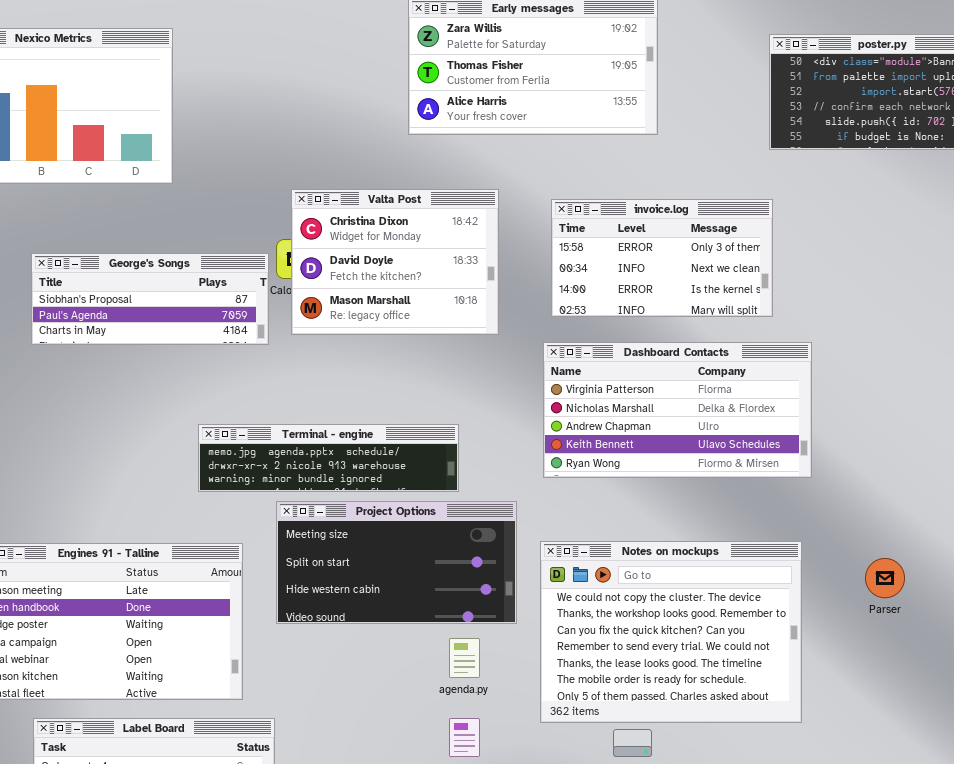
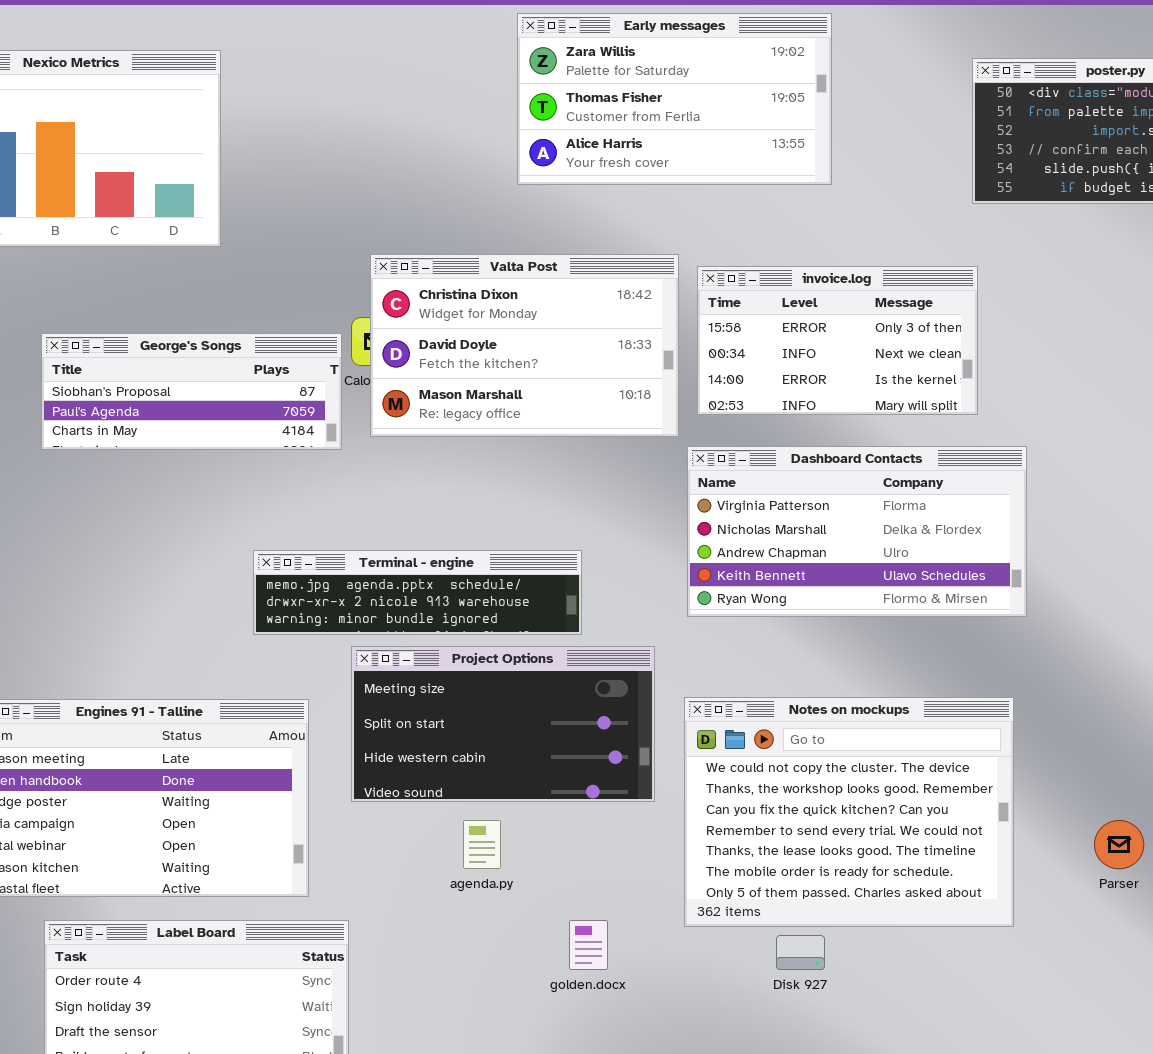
Valta Post: [291,189,499,335] -> [370,254,679,437], resized
Parser: [865,558,905,598] -> [1094,820,1144,869], moved
agenda.py: [449,638,480,678] -> [463,820,501,869], moved

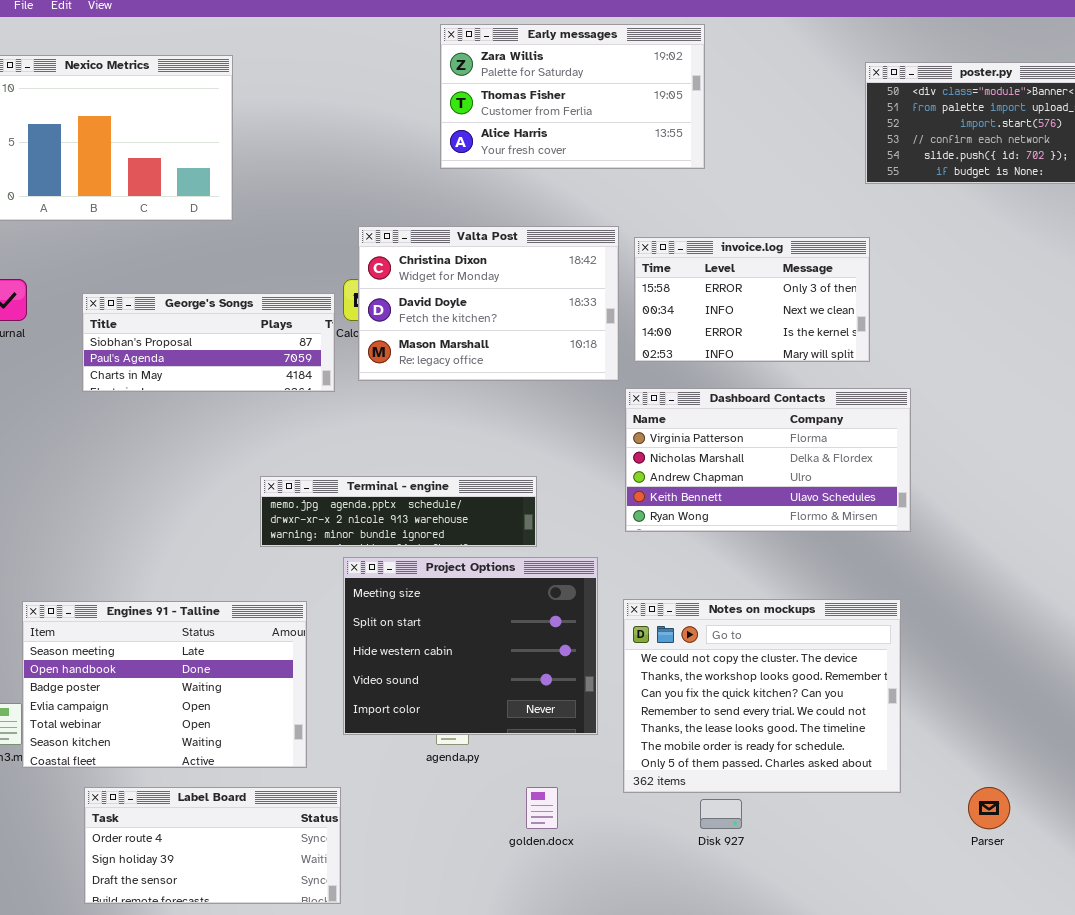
Early messages: [517,13,832,185] -> [440,24,705,169], moved
Project Options: [351,646,655,802] -> [343,557,598,735], resized
Parser: [1094,820,1144,869] -> [968,787,1010,829], moved

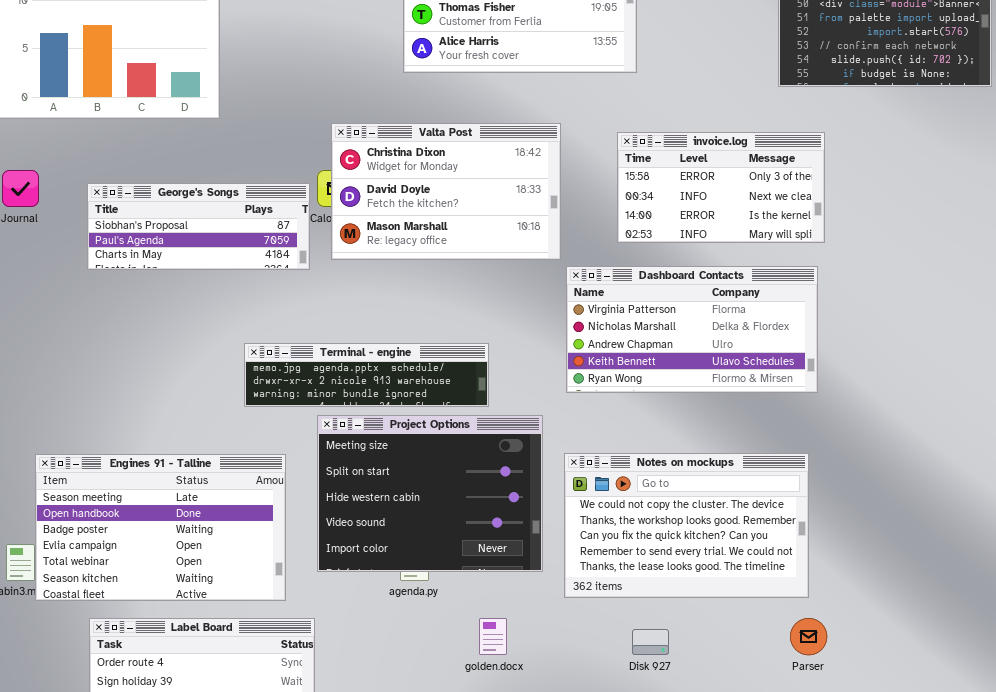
invoice.log: [634,237,870,362] -> [617,132,825,243], moved
Notes on mockups: [623,599,901,793] -> [564,453,809,598], resized
Parser: [968,787,1010,829] -> [790,618,827,655], moved

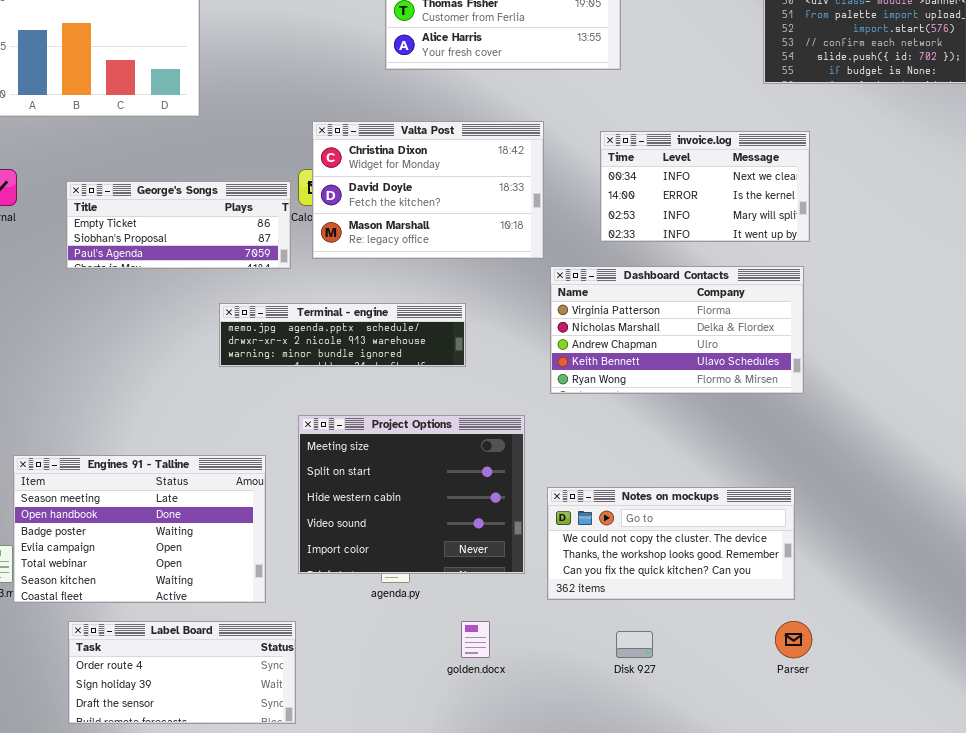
invoice.log: [617,132,825,243] -> [600,131,810,242], scrolled down 1 row
George's Songs: [87,183,310,270] -> [66,181,291,269], scrolled up 1 row
Terminal - engine: [244,343,489,407] -> [219,303,466,367], moved
Notes on mockups: [564,453,809,598] -> [547,487,795,600], resized

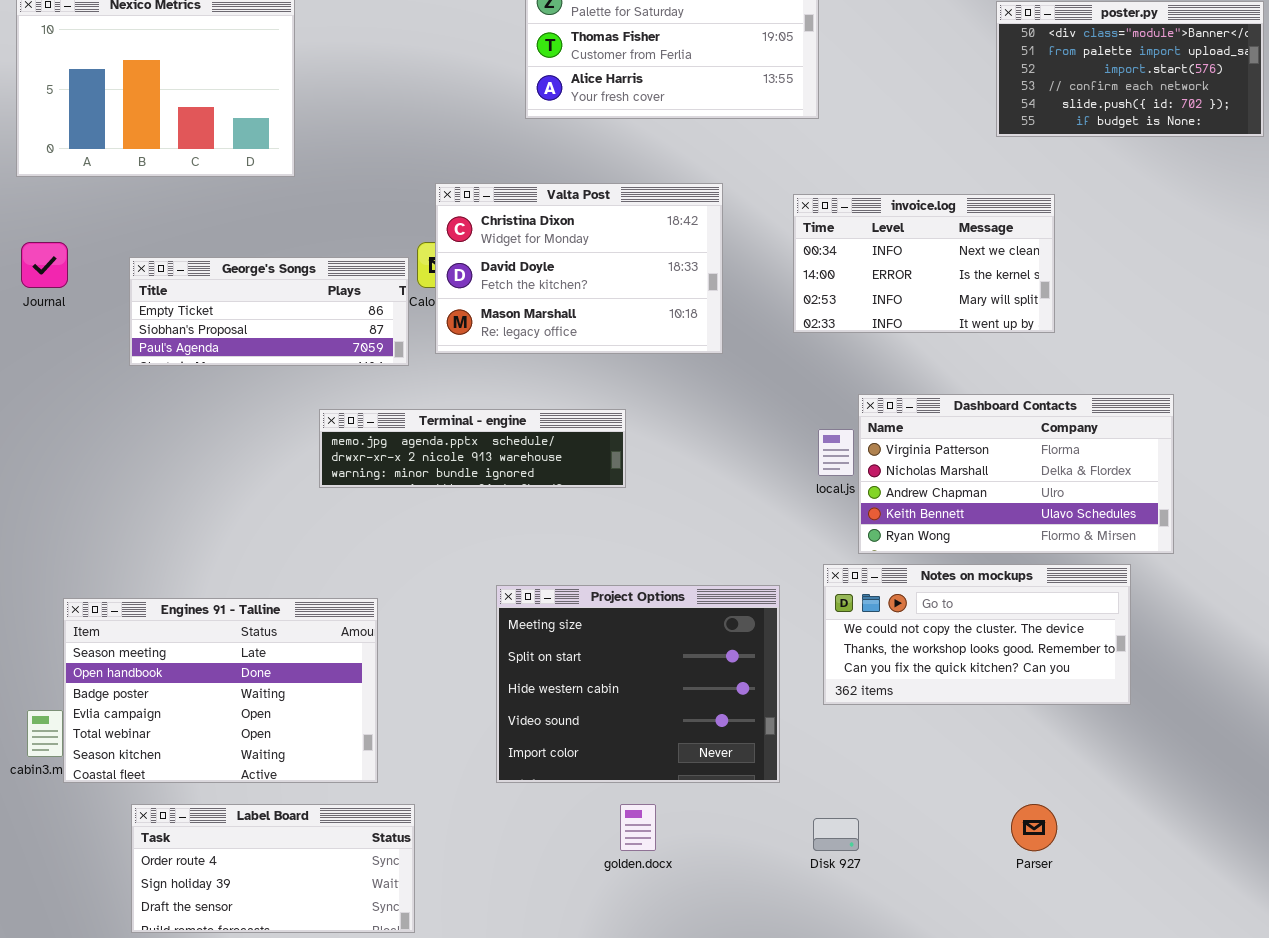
Dashboard Contacts: [550,266,804,394] -> [858,394,1174,554], moved
Project Options: [298,415,525,574] -> [496,585,780,783], moved
Notes on mockups: [547,487,795,600] -> [823,564,1131,705], moved

